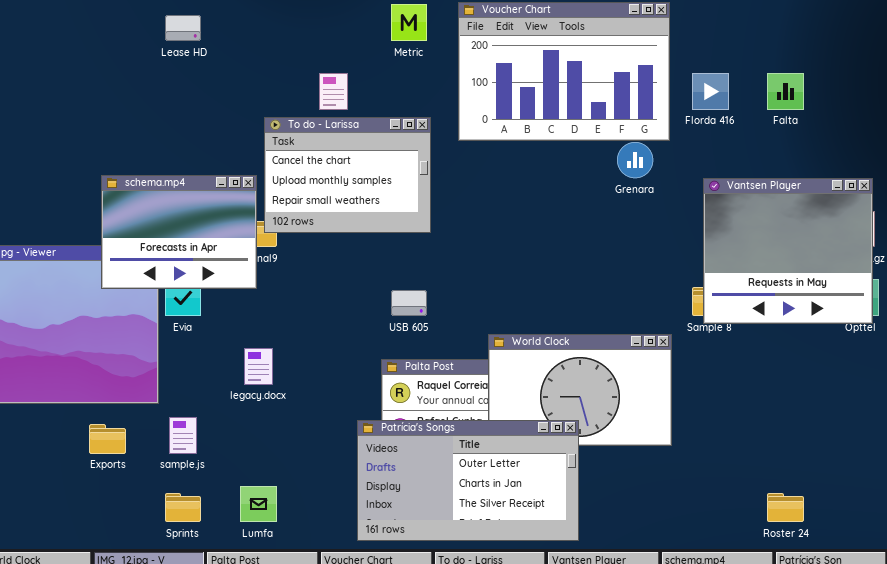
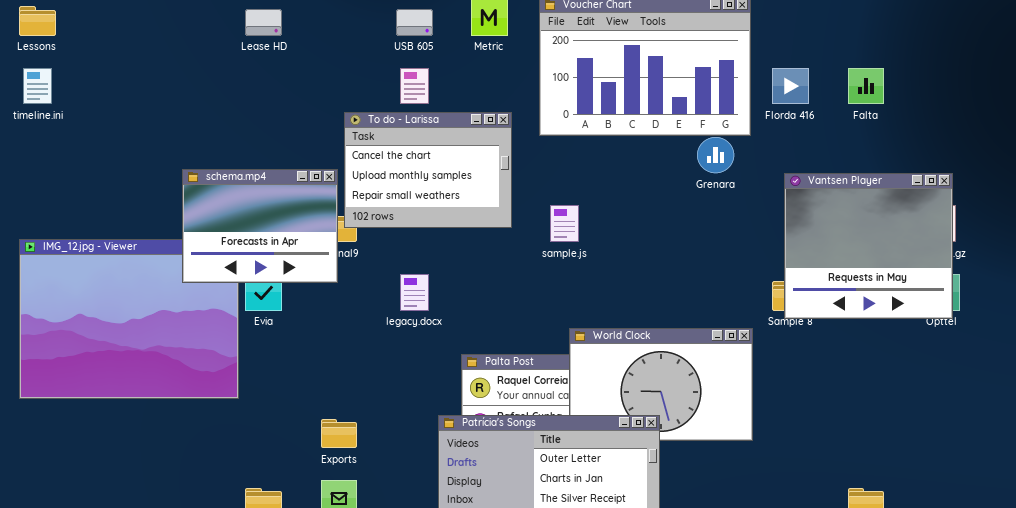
USB 605: [391,290,427,316] -> [396,9,433,36], moved
legacy.docx: [244,348,273,385] -> [400,274,429,311], moved
sample.js: [169,417,197,454] -> [550,205,579,242], moved
Exports: [89,424,126,454] -> [321,419,357,448], moved

